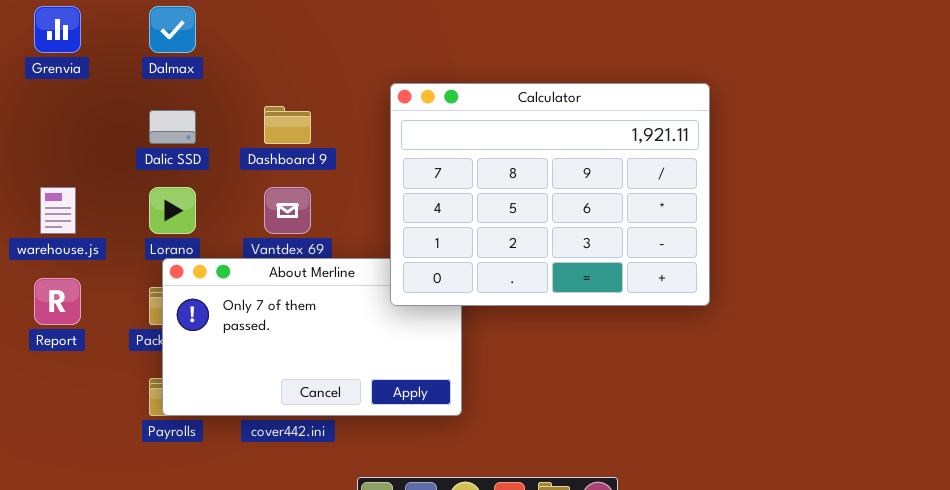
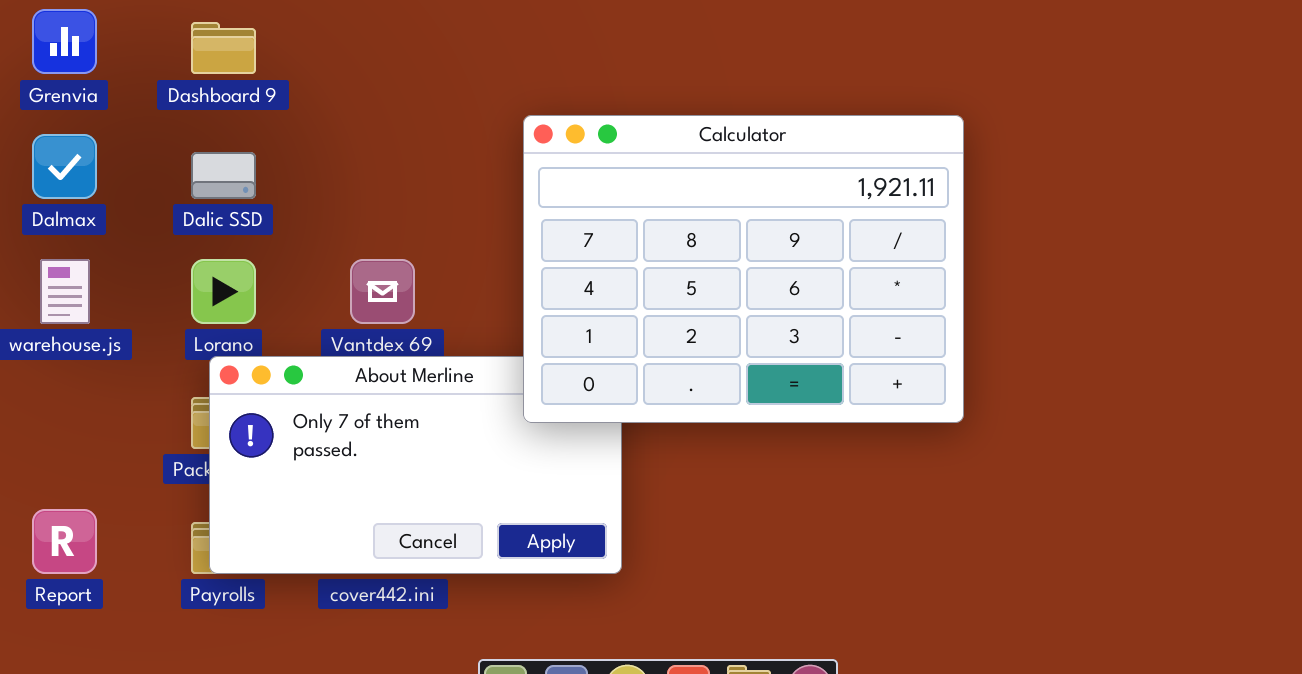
Dalmax: [149,6,196,53] -> [32,134,97,199], moved
Dashboard 9: [264,106,311,144] -> [191,22,256,74], moved
Report: [34,278,81,325] -> [32,509,97,574], moved

